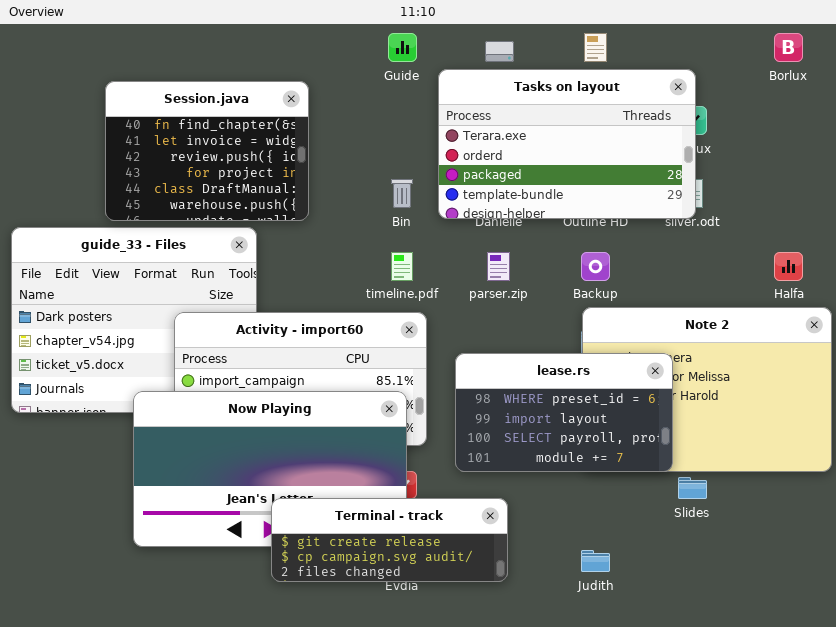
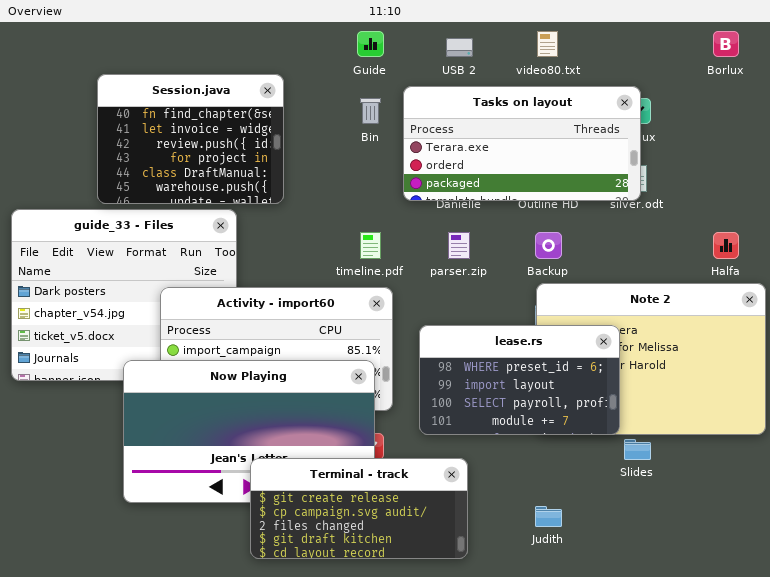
Tasks on layout: [438,69,696,219] -> [403,86,641,201], resized
Bin: [391,179,413,208] -> [360,98,381,124], moved
Terminal - track: [271,498,508,582] -> [250,458,468,559], resized

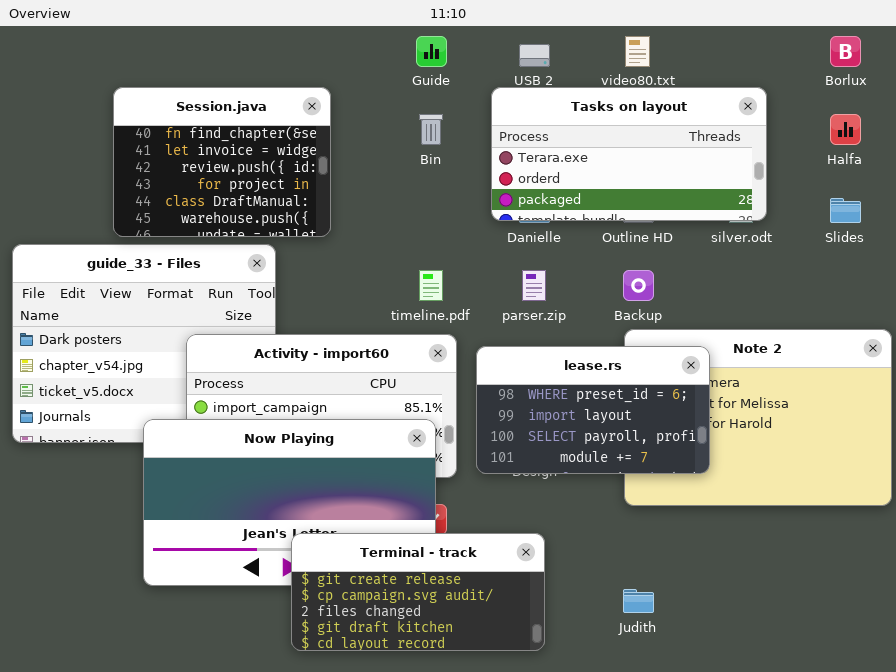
Tasks on layout: [403,86,641,201] -> [491,87,767,221], moved
Halfa: [713,232,739,259] -> [830,114,861,145], moved
lease.rs: [419,325,620,435] -> [476,346,710,474], moved
Slides: [624,439,651,460] -> [830,198,861,223], moved

